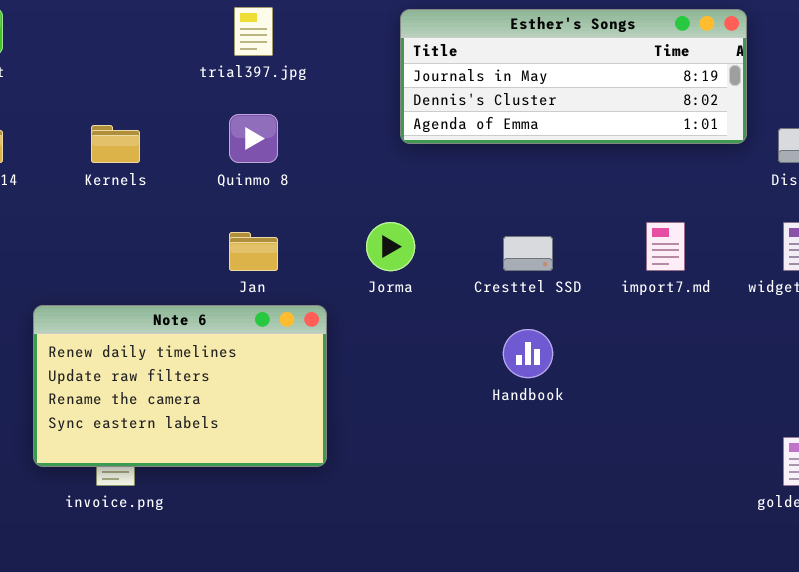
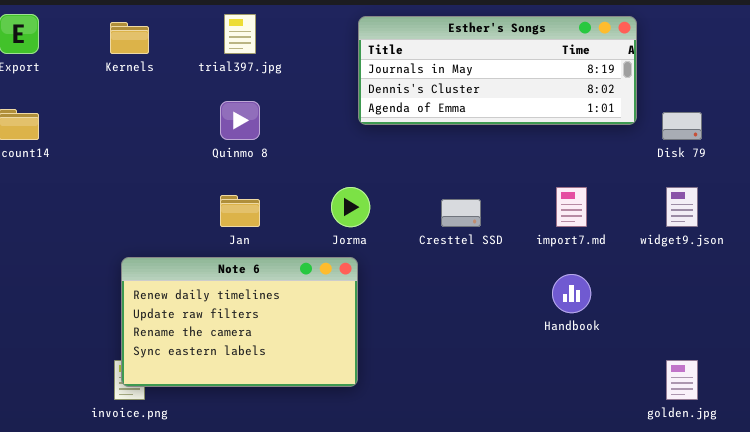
Kernels: [91,125,140,163] -> [110,22,149,54], moved
Note 6: [33,305,327,467] -> [121,257,358,387], moved
Handbook: [503,329,553,378] -> [552,274,591,313], moved

